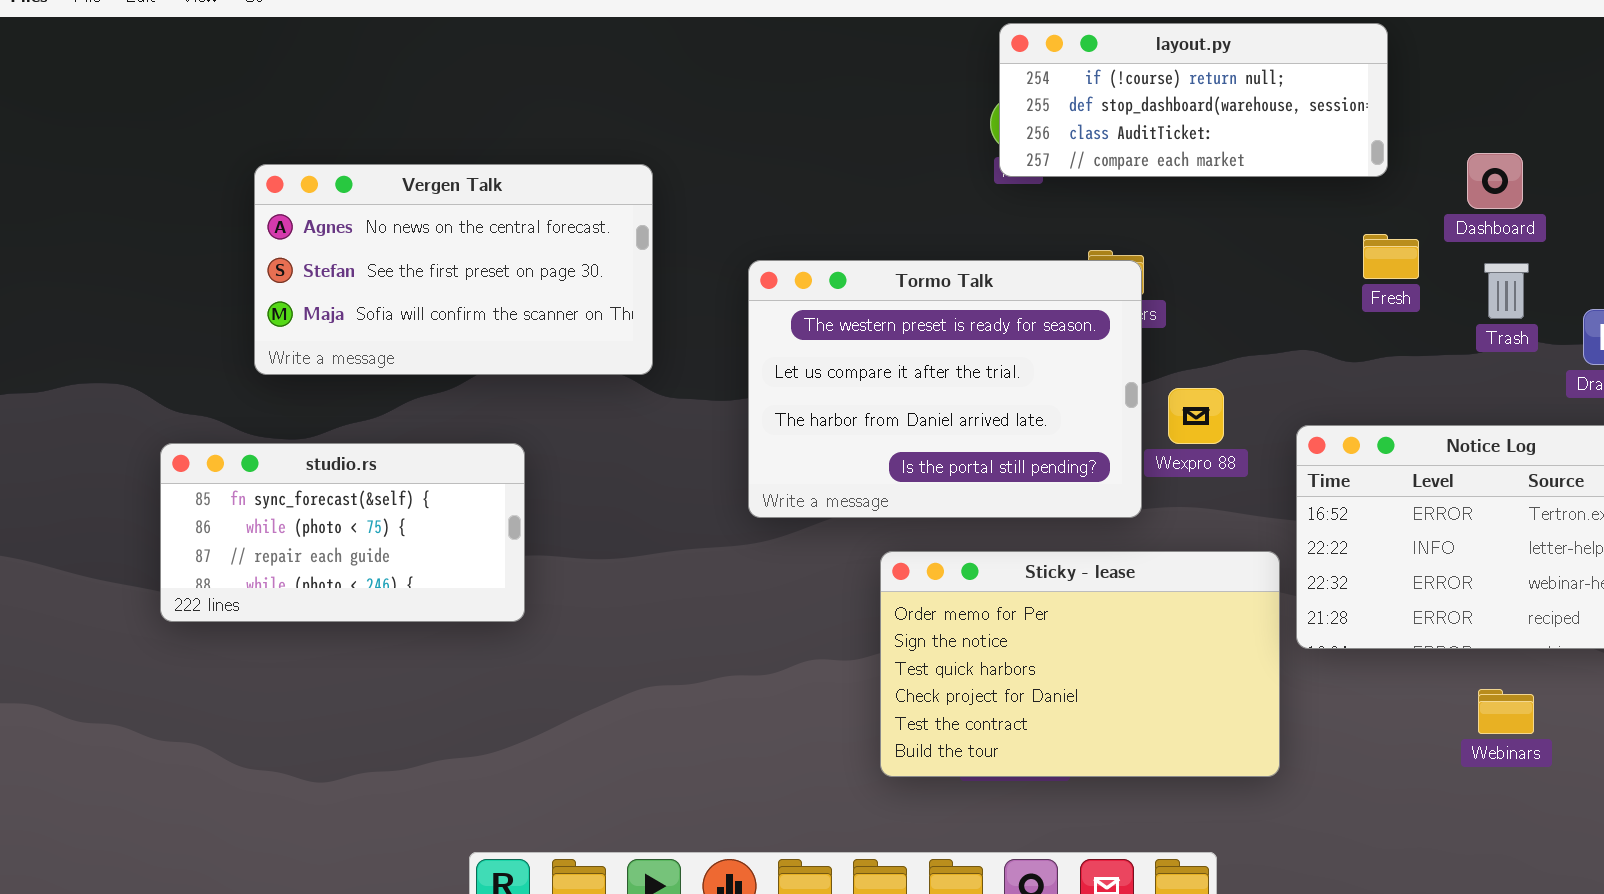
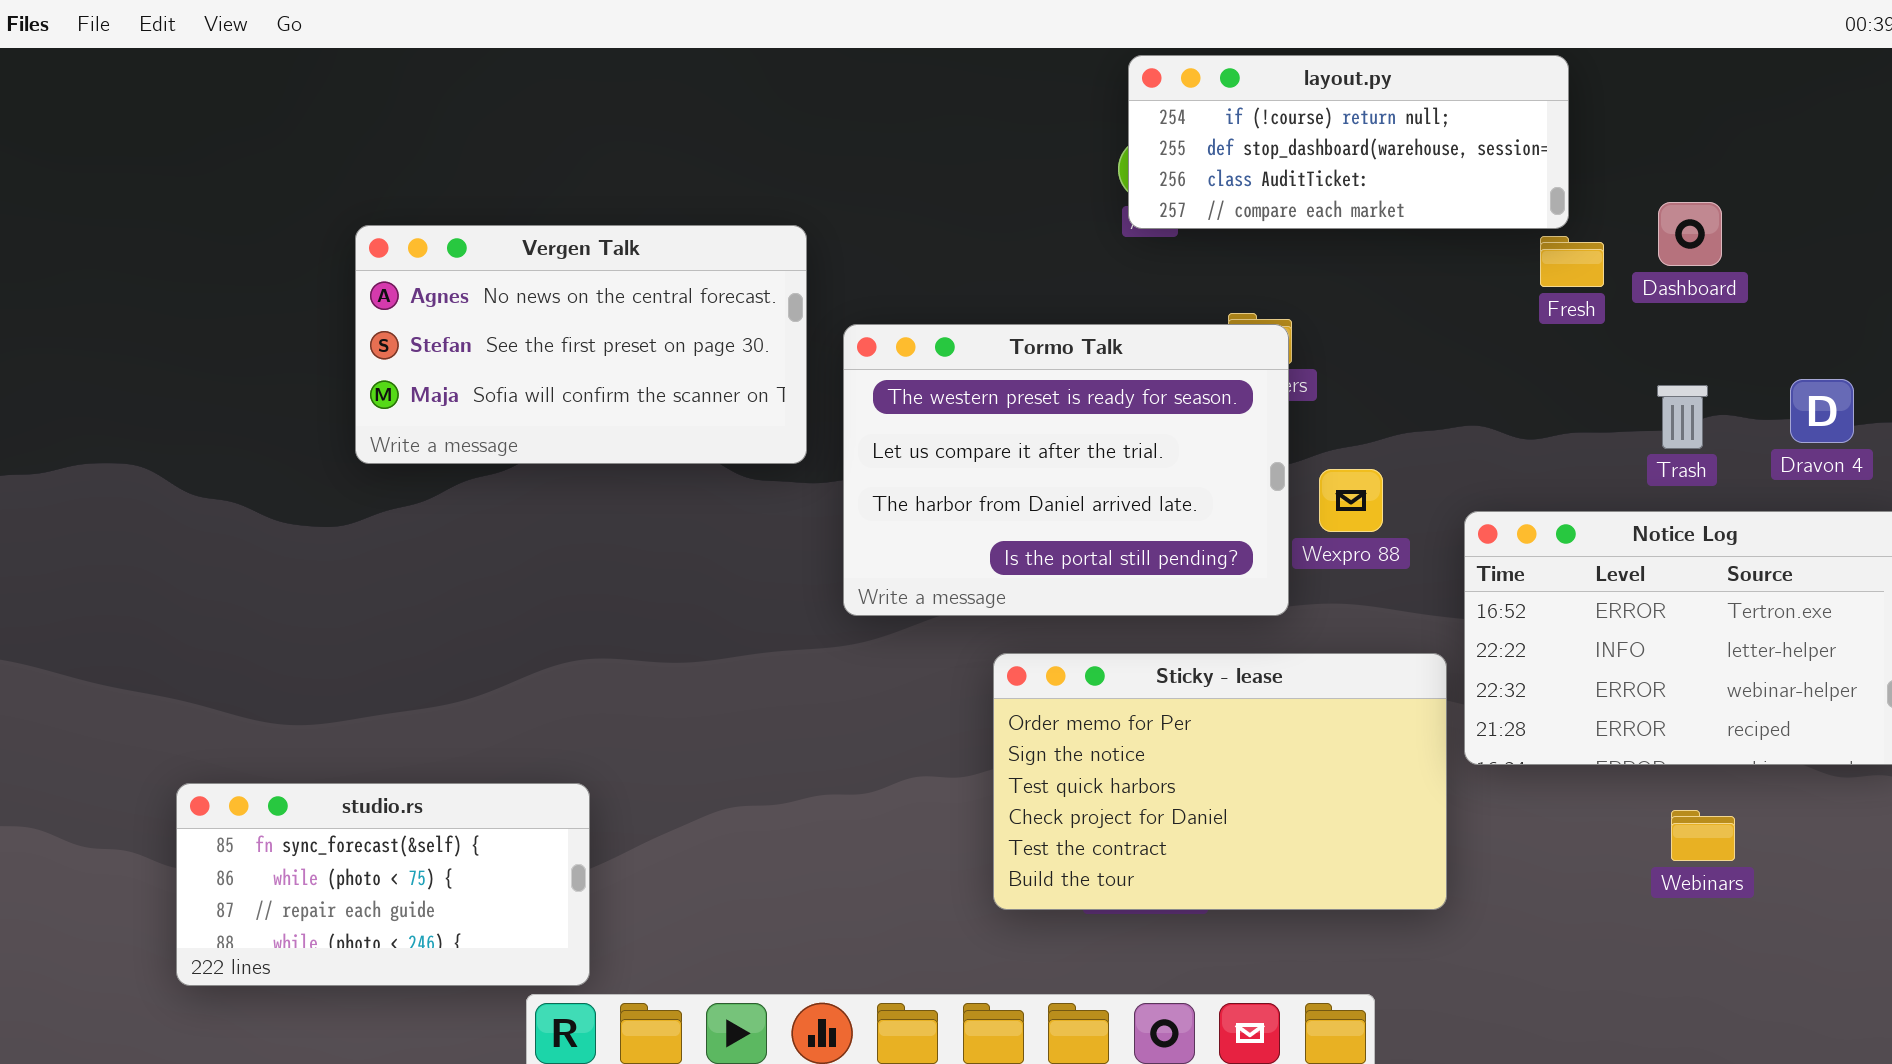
Vergen Talk: [254,164,653,375] -> [355,225,807,464], moved
Fresh: [1363,234,1419,279] -> [1540,236,1604,287], moved
Trash: [1484,263,1529,319] -> [1657,385,1708,449], moved
studio.rs: [160,443,525,622] -> [176,783,590,986], moved

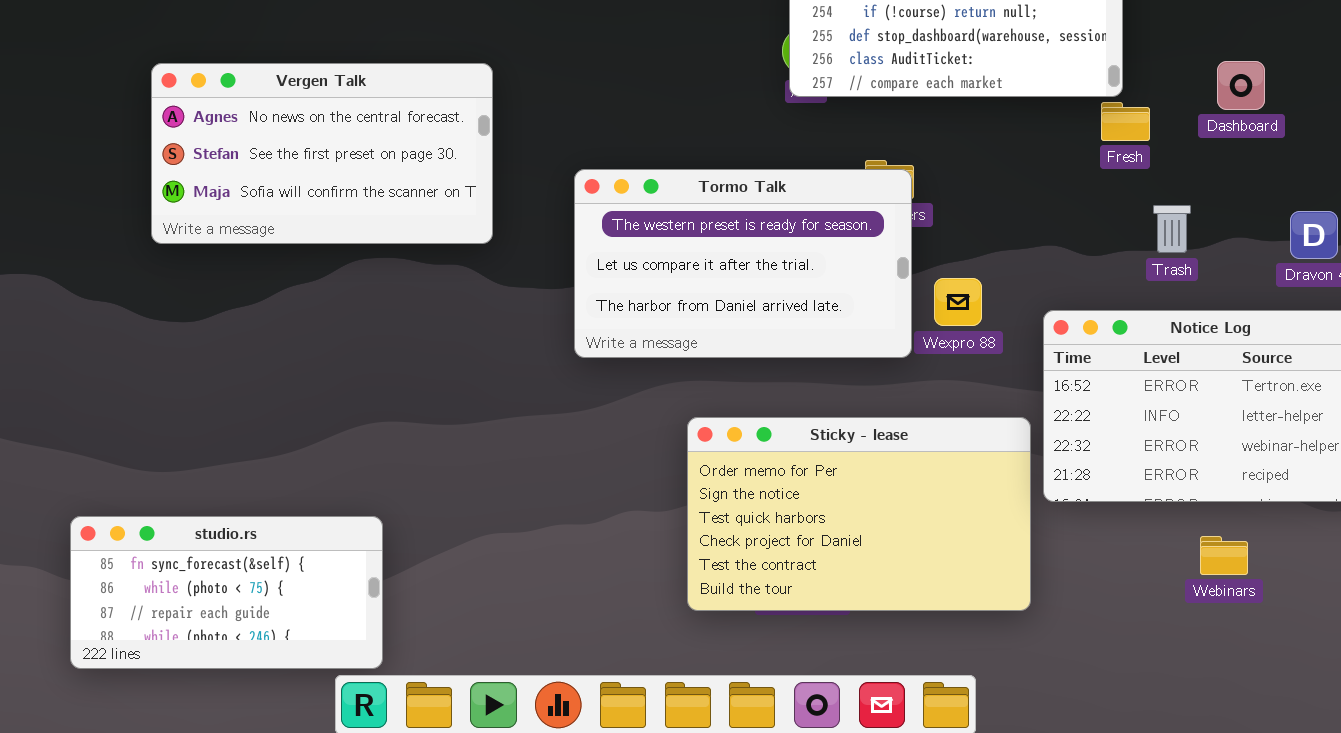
Dashboard: [1658,202,1722,266] -> [1217,61,1265,110], moved
Vergen Talk: [355,225,807,464] -> [151,63,493,244], moved
Tormo Talk: [843,324,1289,616] -> [574,169,912,358], resized
Trash: [1657,385,1708,449] -> [1153,205,1191,253], moved

